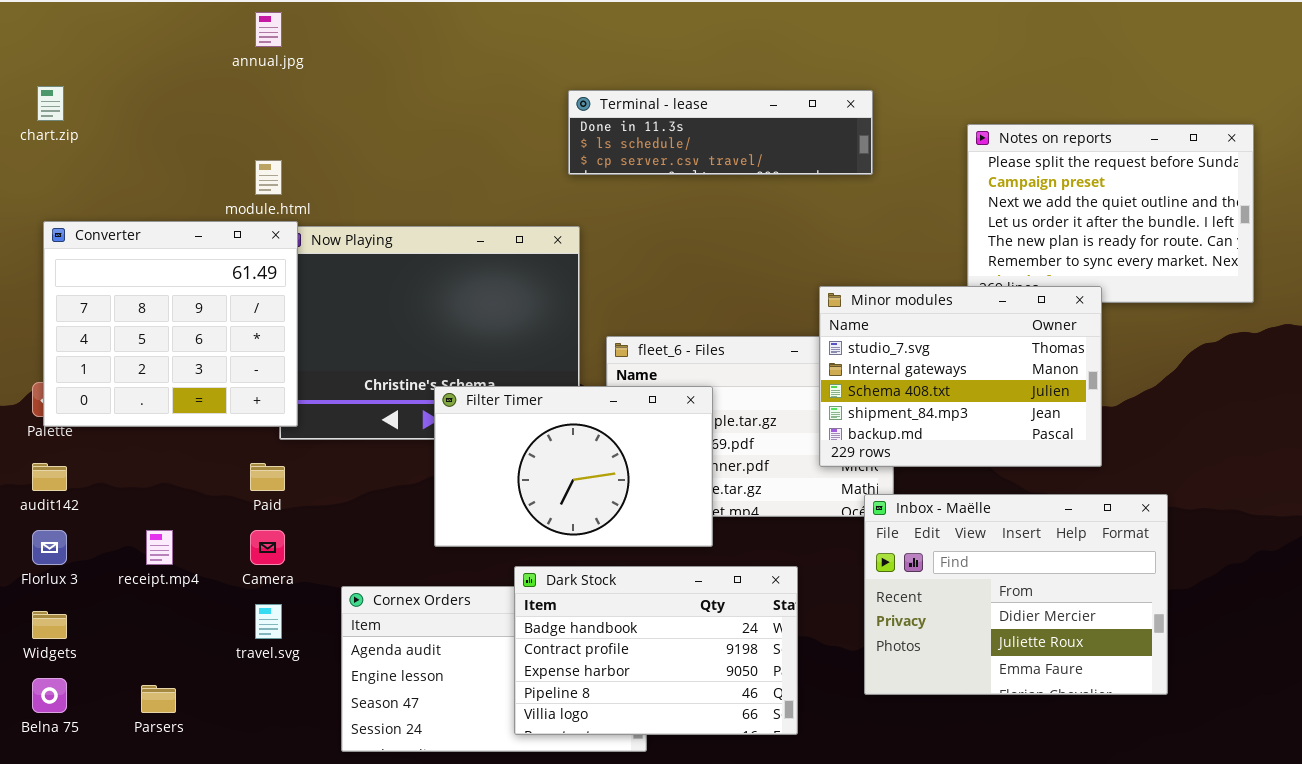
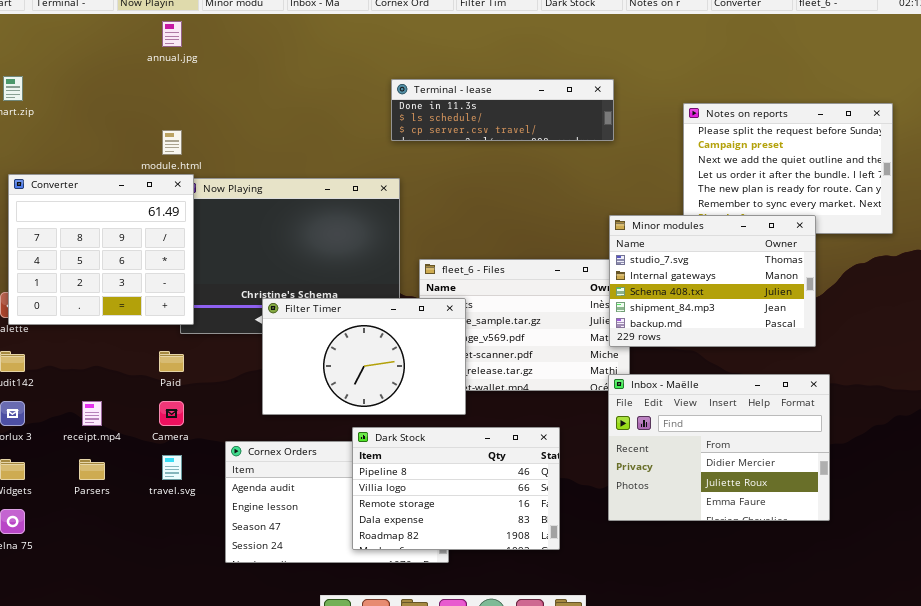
Minor modules: [819,286,1102,467] -> [609,215,816,347], moved
Filter Timer: [434,386,713,547] -> [262,298,466,415], moved
Dark Stock: [514,566,798,735] -> [352,427,560,550], scrolled down 3 rows
Parsers: [141,685,176,713] -> [79,459,105,480], moved

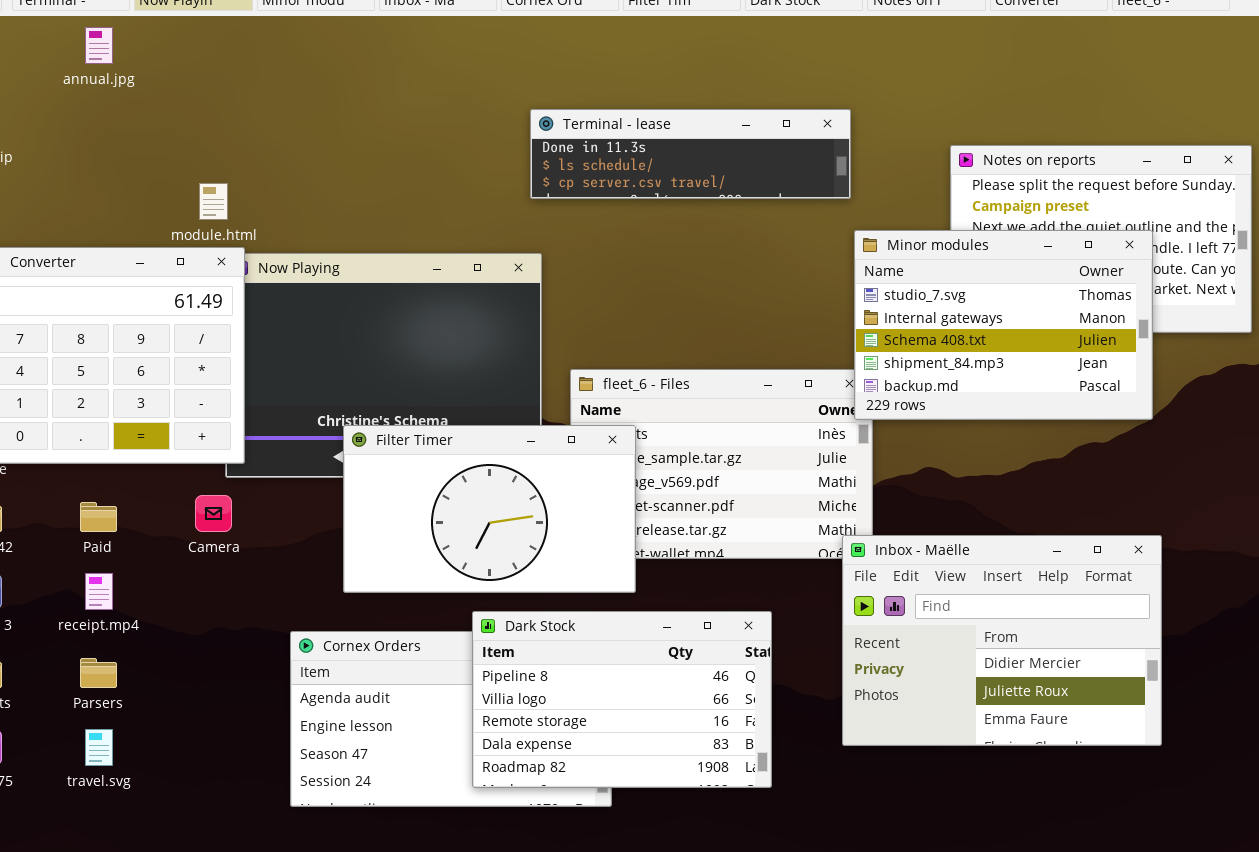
annual.jpg: [162,21,182,47] -> [85,27,113,64], moved
Minor modules: [609,215,816,347] -> [854,230,1153,420], moved
Paid: [159,351,184,372] -> [80,502,117,532], moved
Camera: [159,401,184,426] -> [195,495,232,532], moved
travel.svg: [162,455,182,480] -> [85,729,113,766], moved

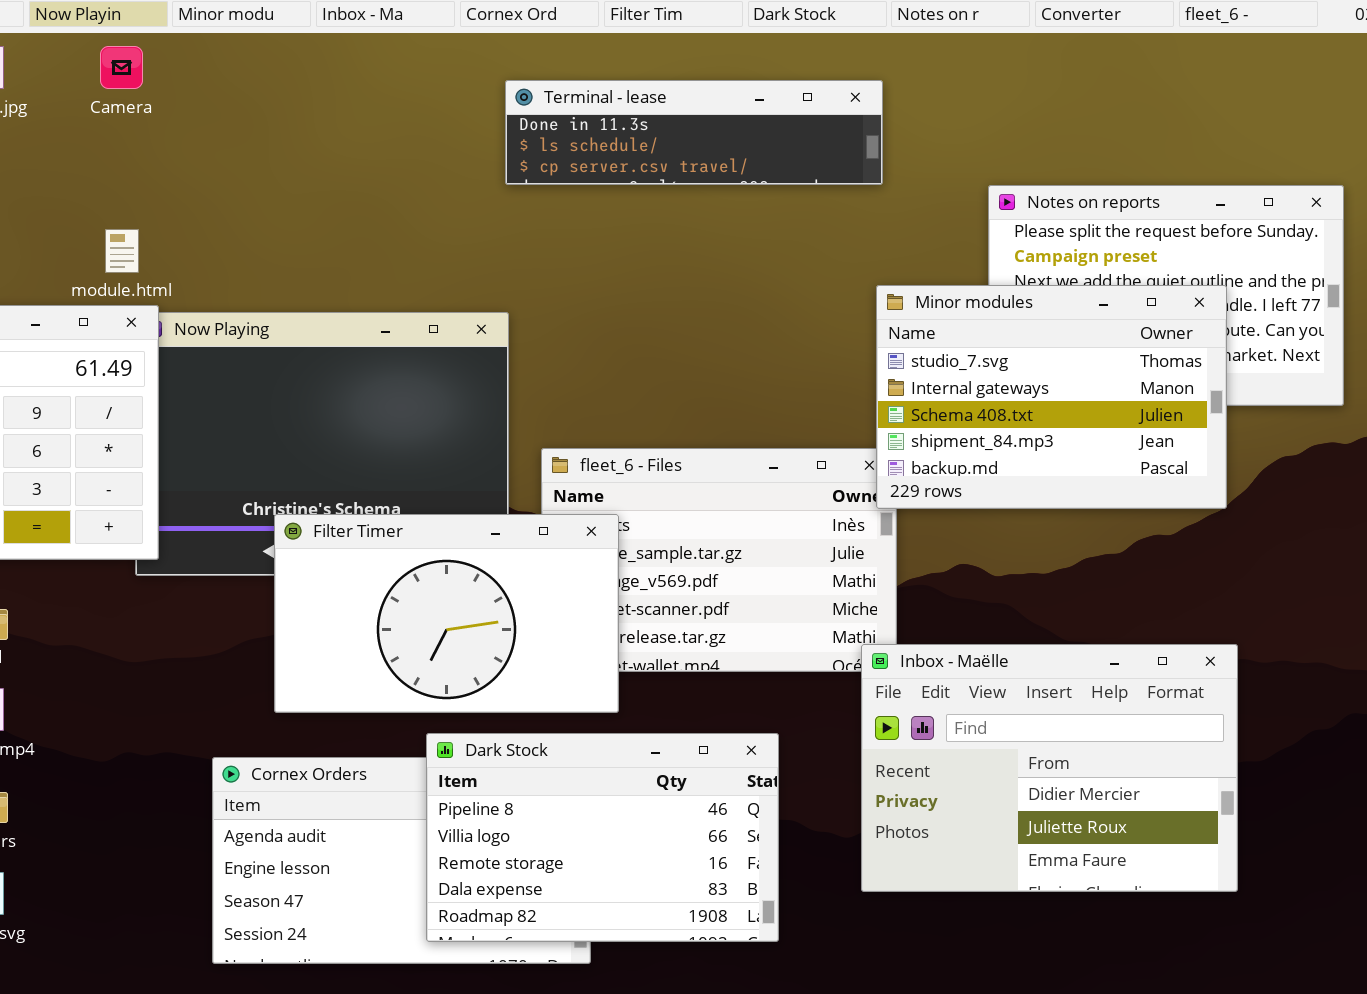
Terminal - lease: [530,109,851,199] -> [505,80,883,185], moved
Camera: [195,495,232,532] -> [100,46,143,89], moved

